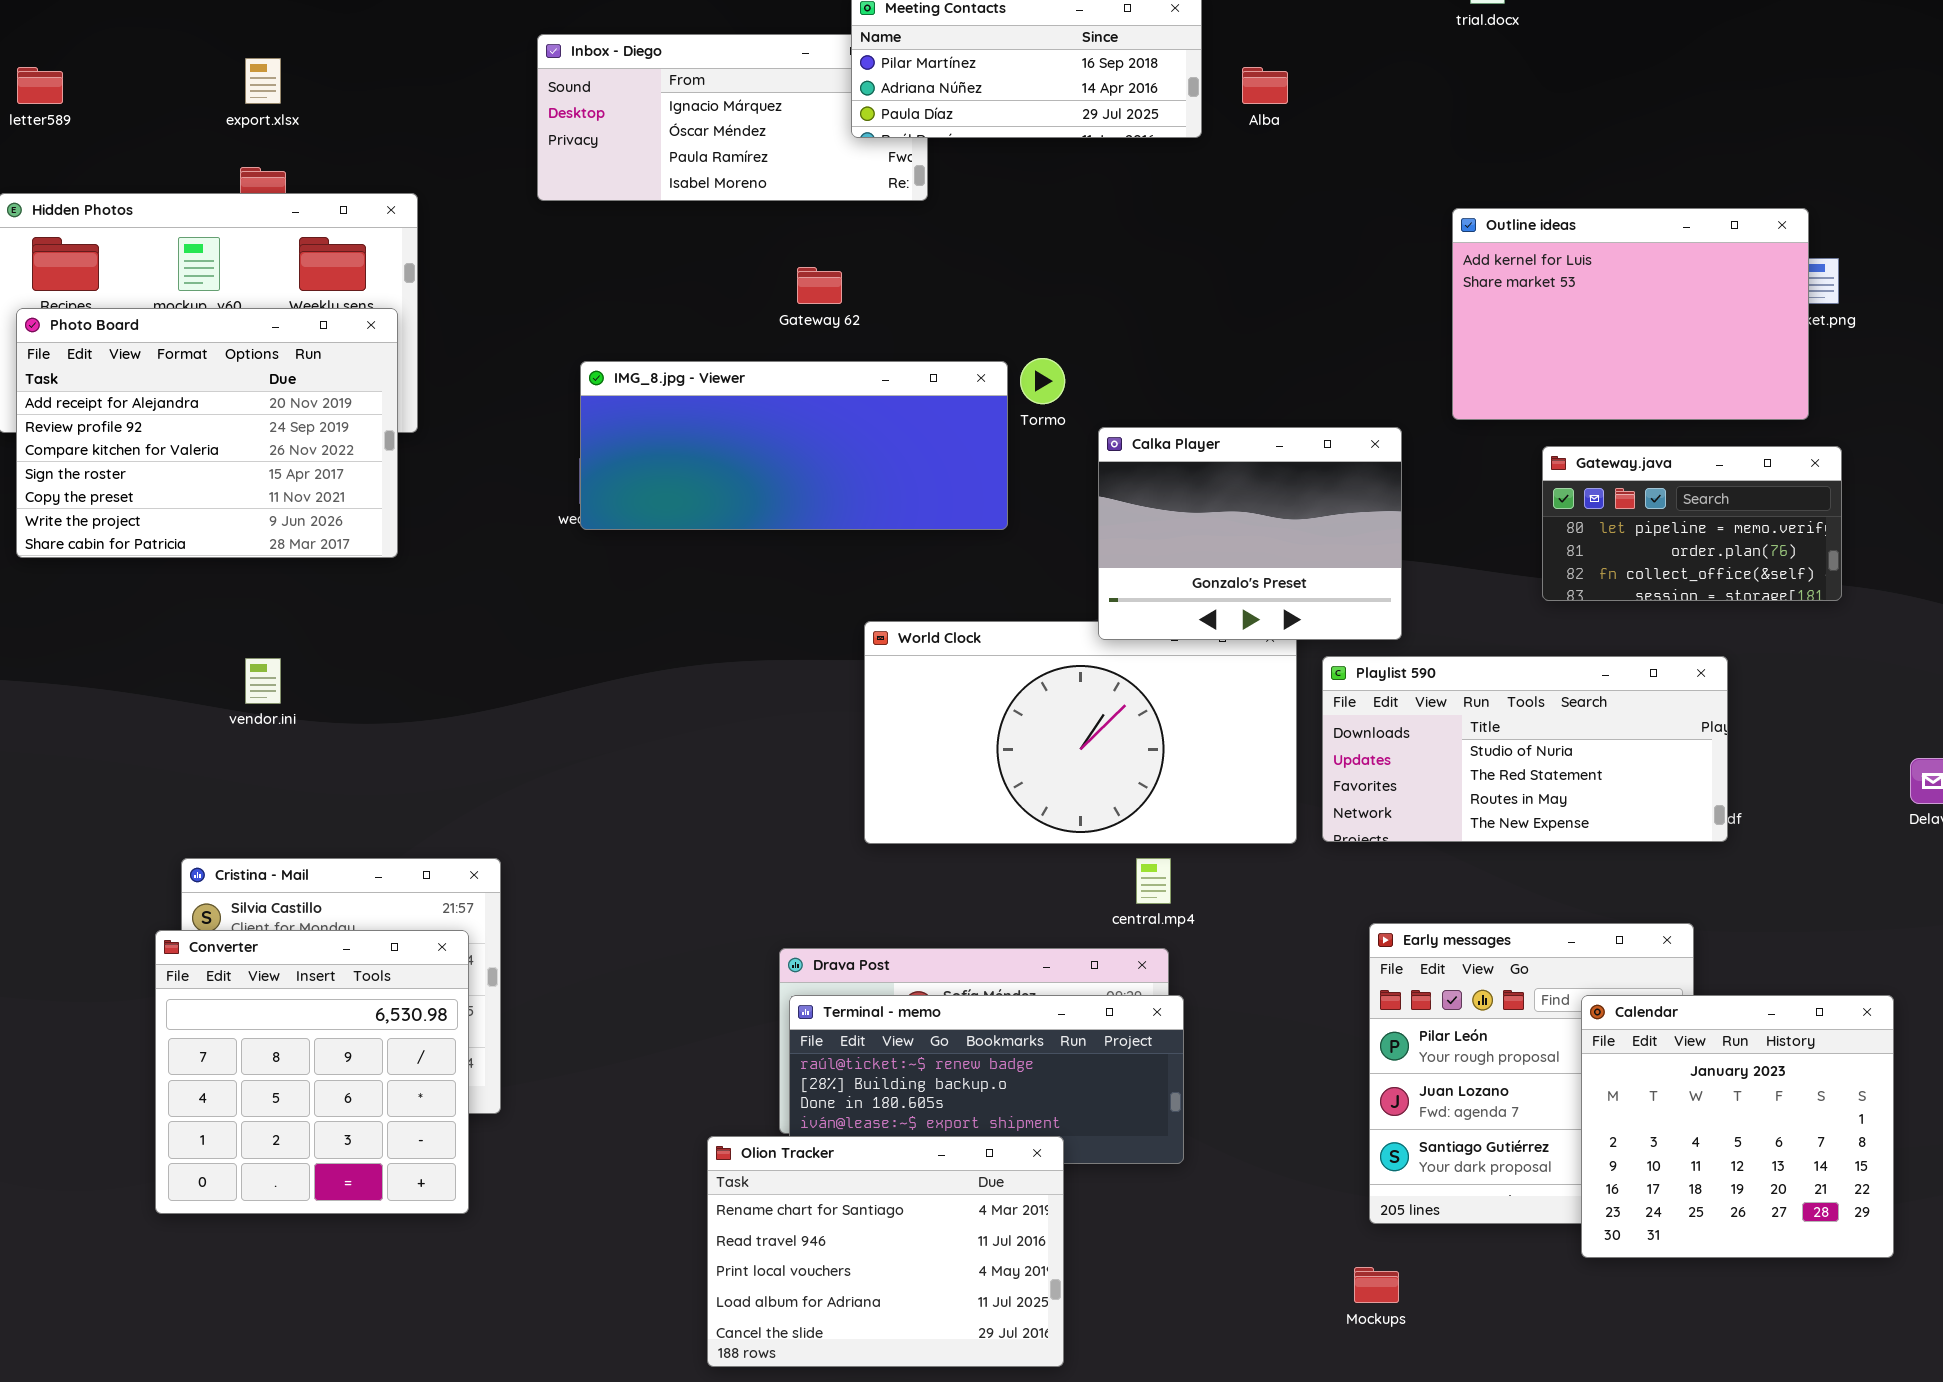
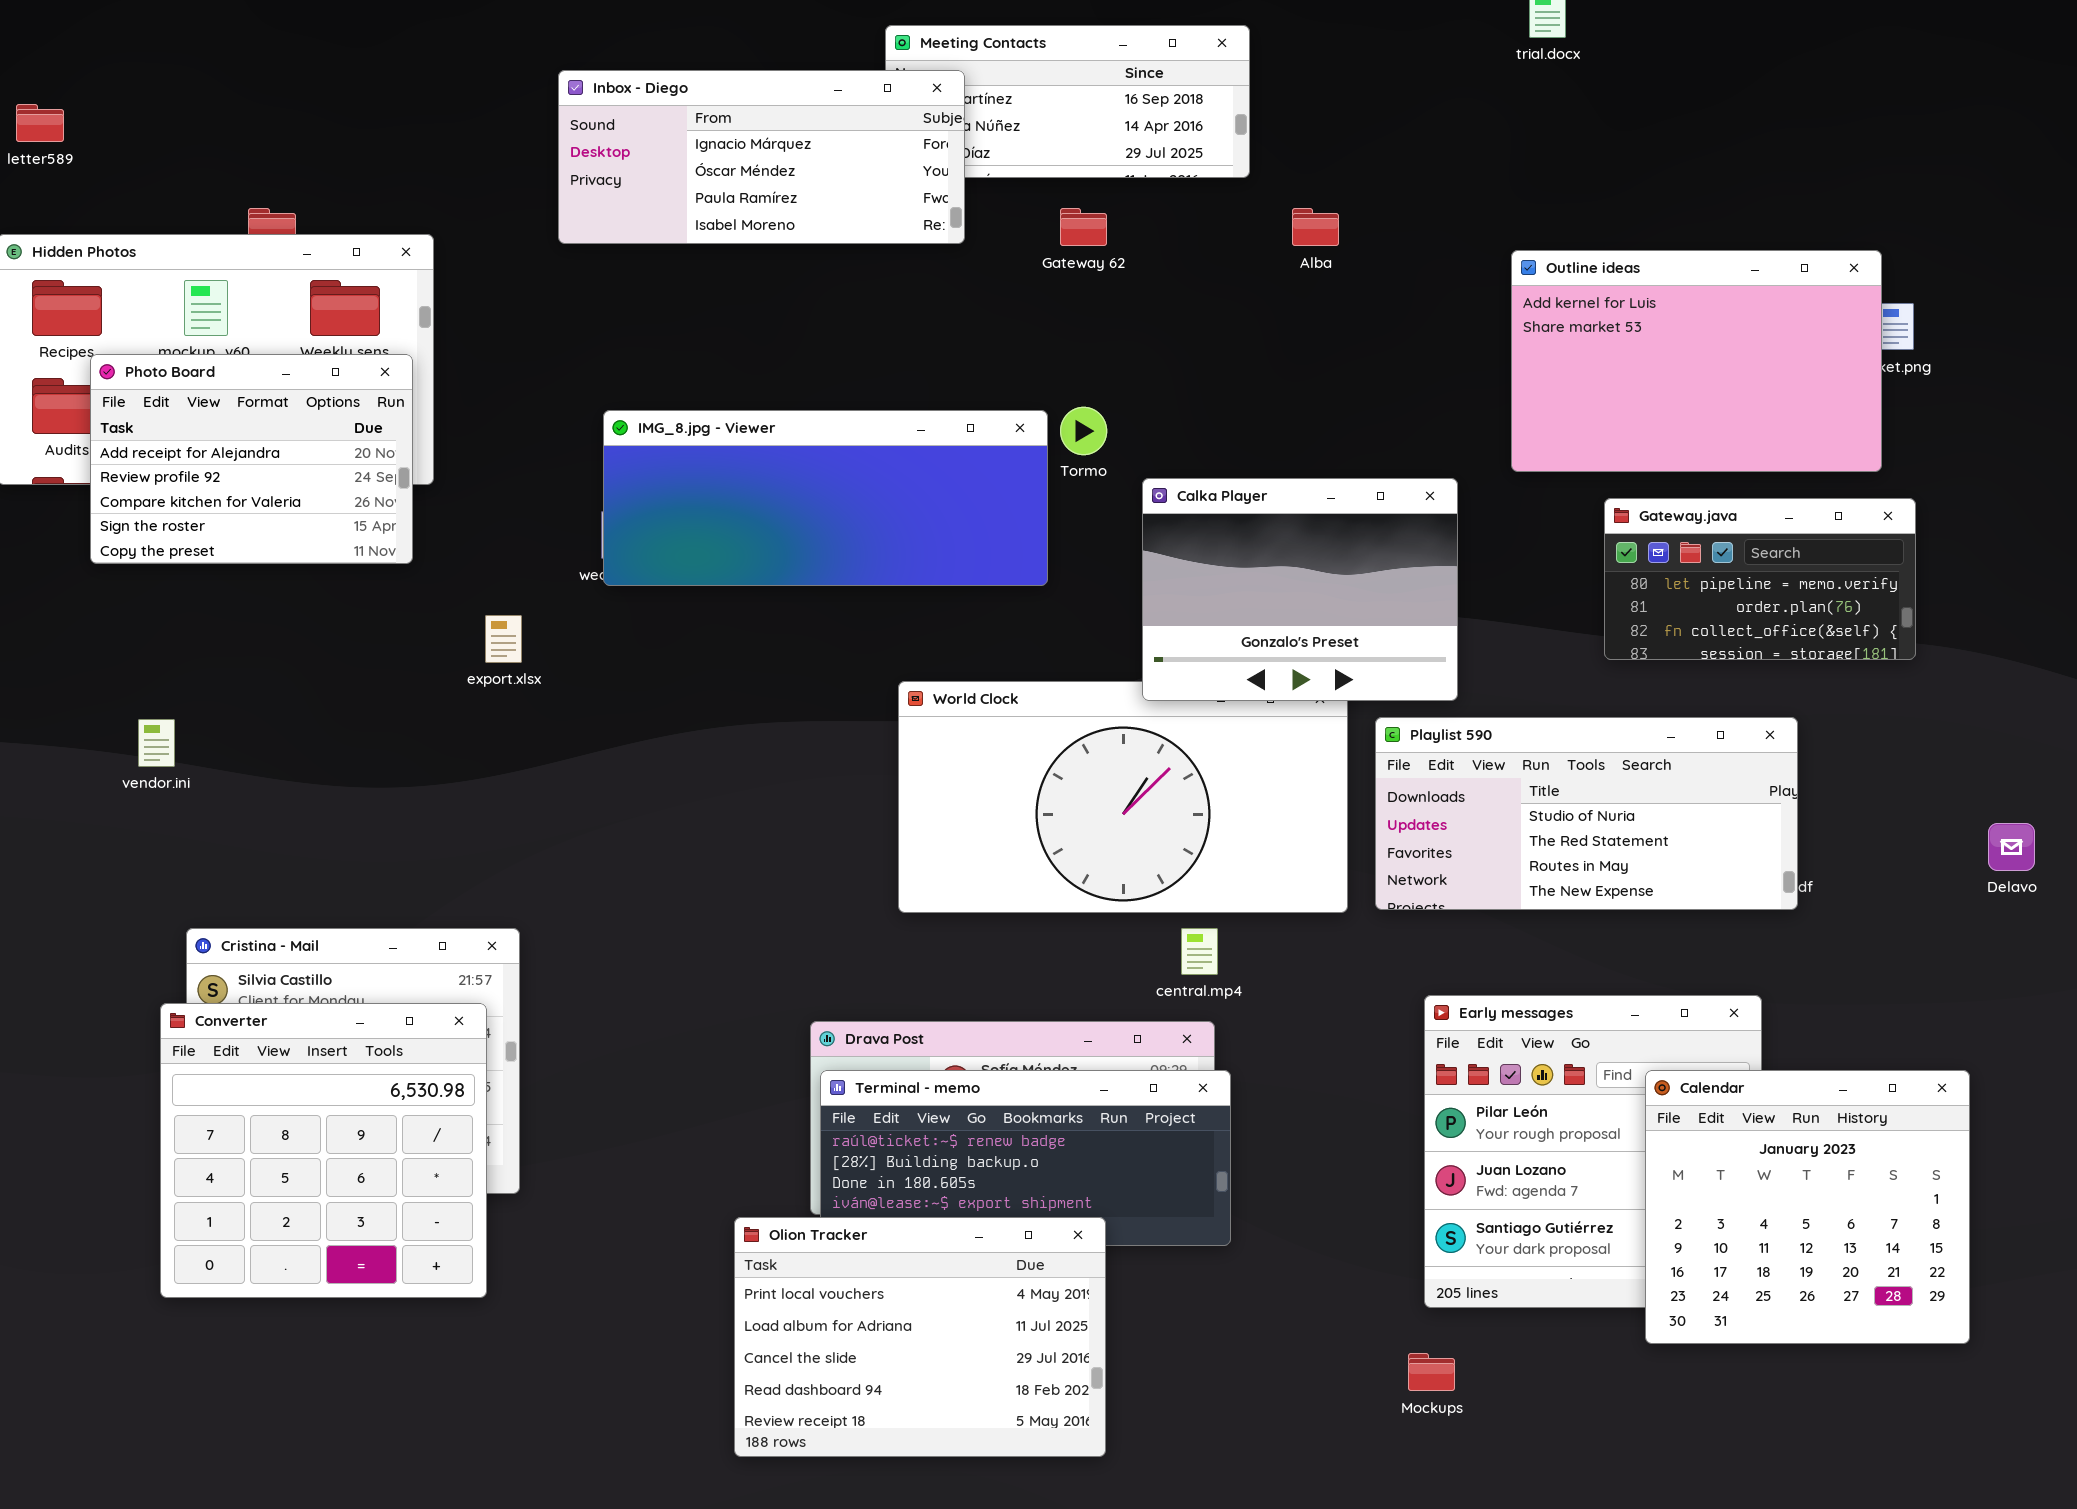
Inbox - Diego: [537,34,928,201] -> [558,70,965,244], raised
export.xlsx: [245,58,281,104] -> [485,615,522,663], moved
Alba: [1242,67,1288,104] -> [1292,208,1339,246], moved
Gateway 62: [797,267,842,304] -> [1060,208,1107,246], moved
Photo Board: [16,308,398,558] -> [90,354,413,564], resized
vendor.ini: [245,658,281,704] -> [138,719,175,767], moved
Olion Tracker: [707,1136,1064,1367] -> [734,1217,1106,1457], scrolled down 2 rows

